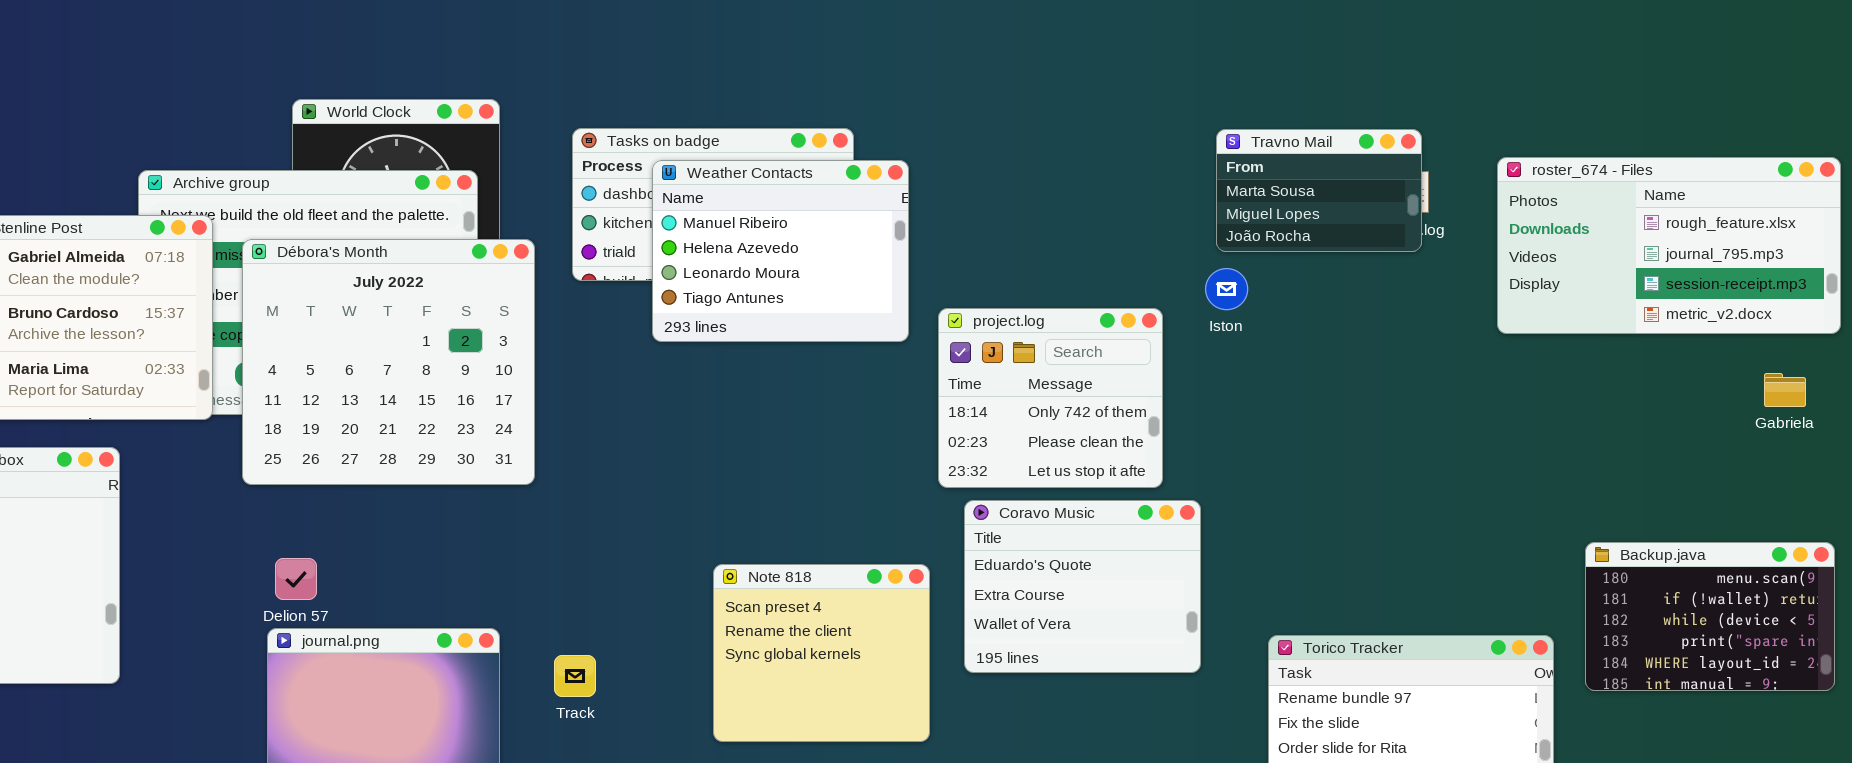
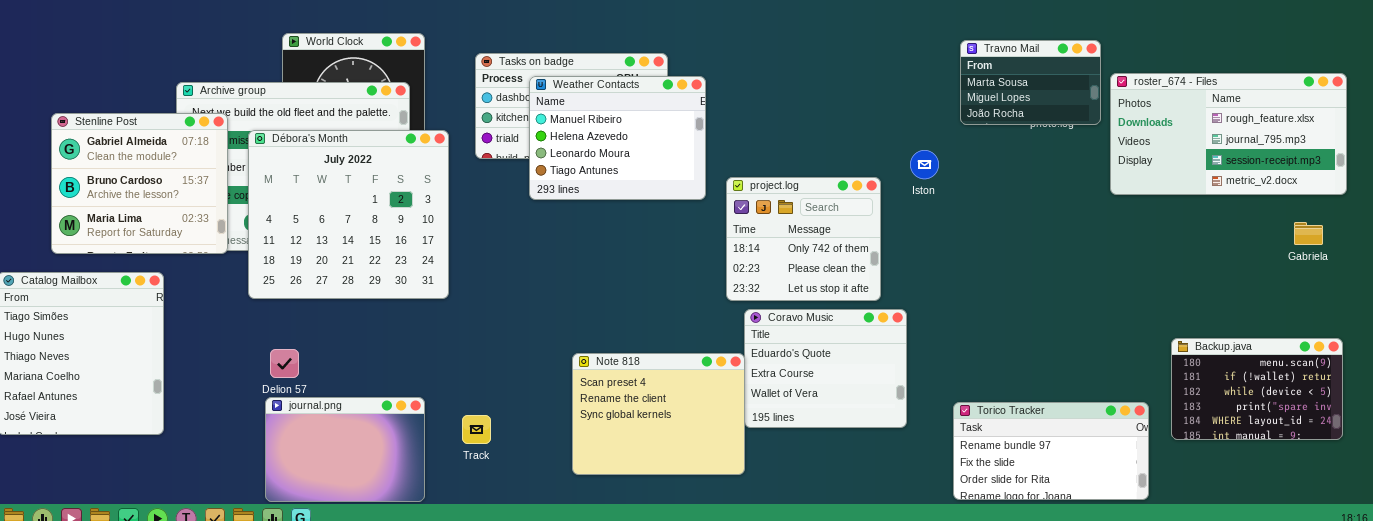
Travno Mail: [1216,129,1422,252] -> [960,40,1101,125], moved
Note 818: [713,564,930,742] -> [572,353,745,475], resized

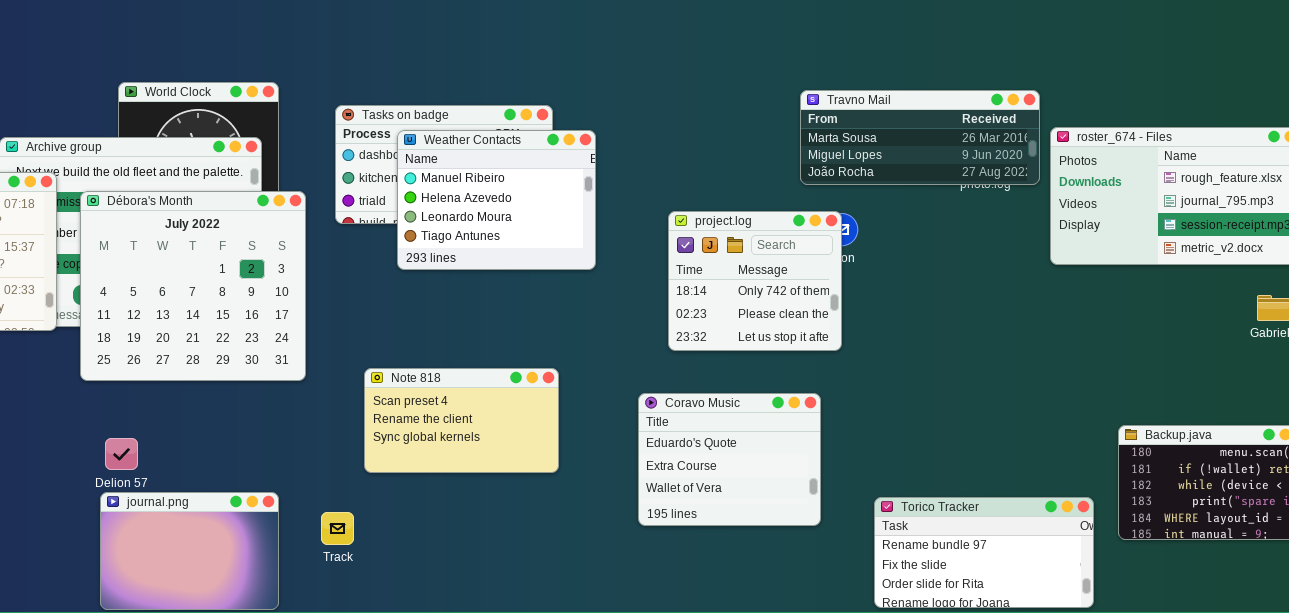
Travno Mail: [960,40,1101,125] -> [800,90,1040,185], resized
project.log: [726,177,881,301] -> [668,211,842,351], moved
Note 818: [572,353,745,475] -> [364,368,559,473], moved, resized

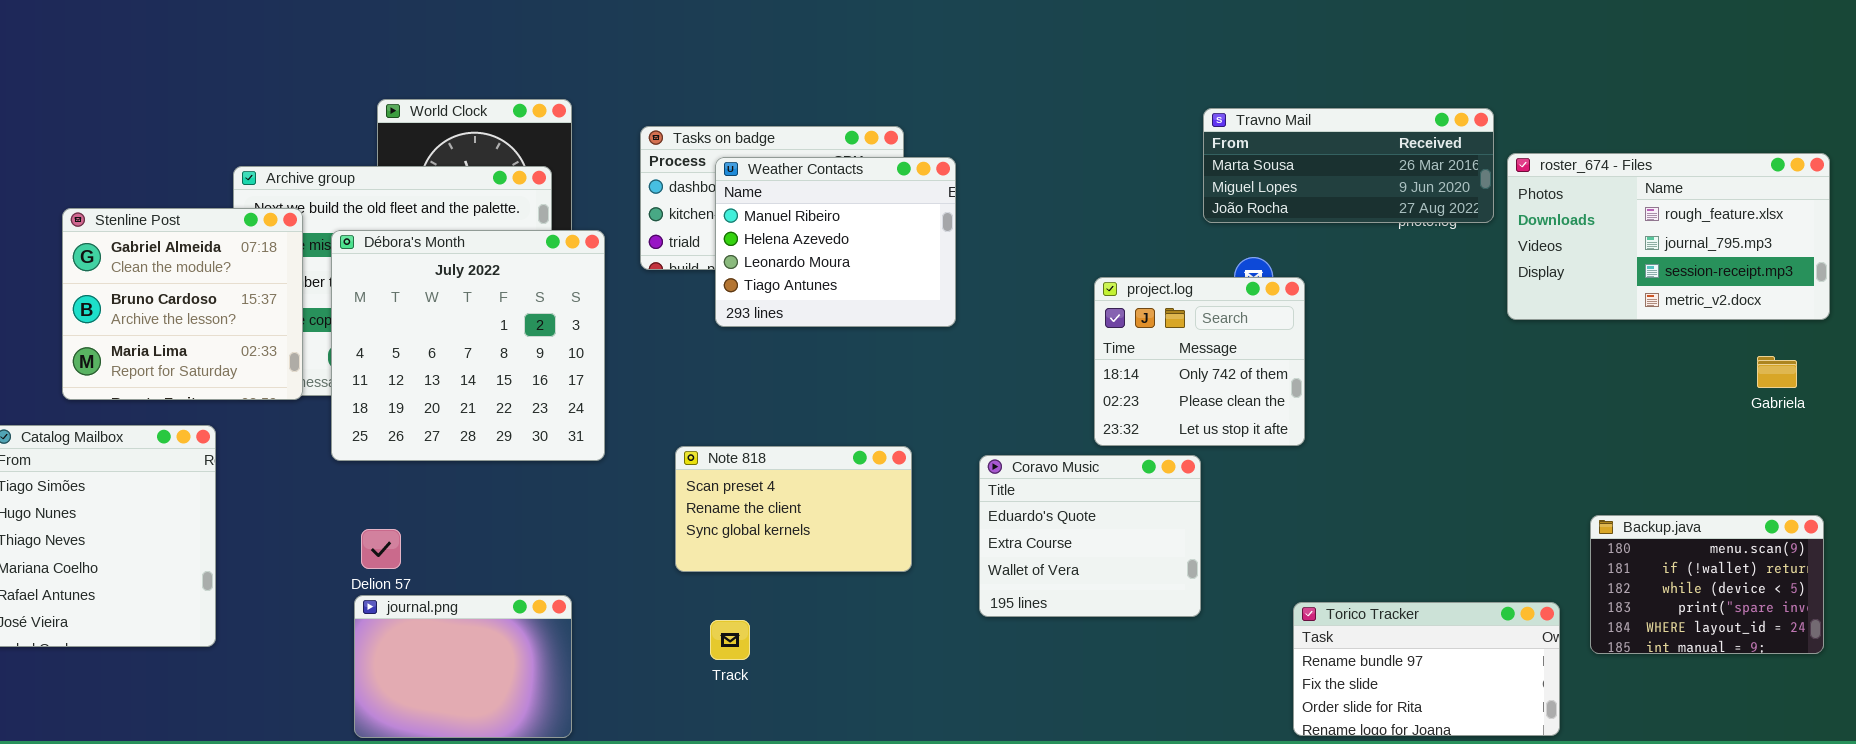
project.log: [668,211,842,351] -> [1094,277,1305,446], moved
Coravo Music: [638,393,821,526] -> [979,455,1201,617], moved
Track: [321,512,354,545] -> [710,620,750,660], moved

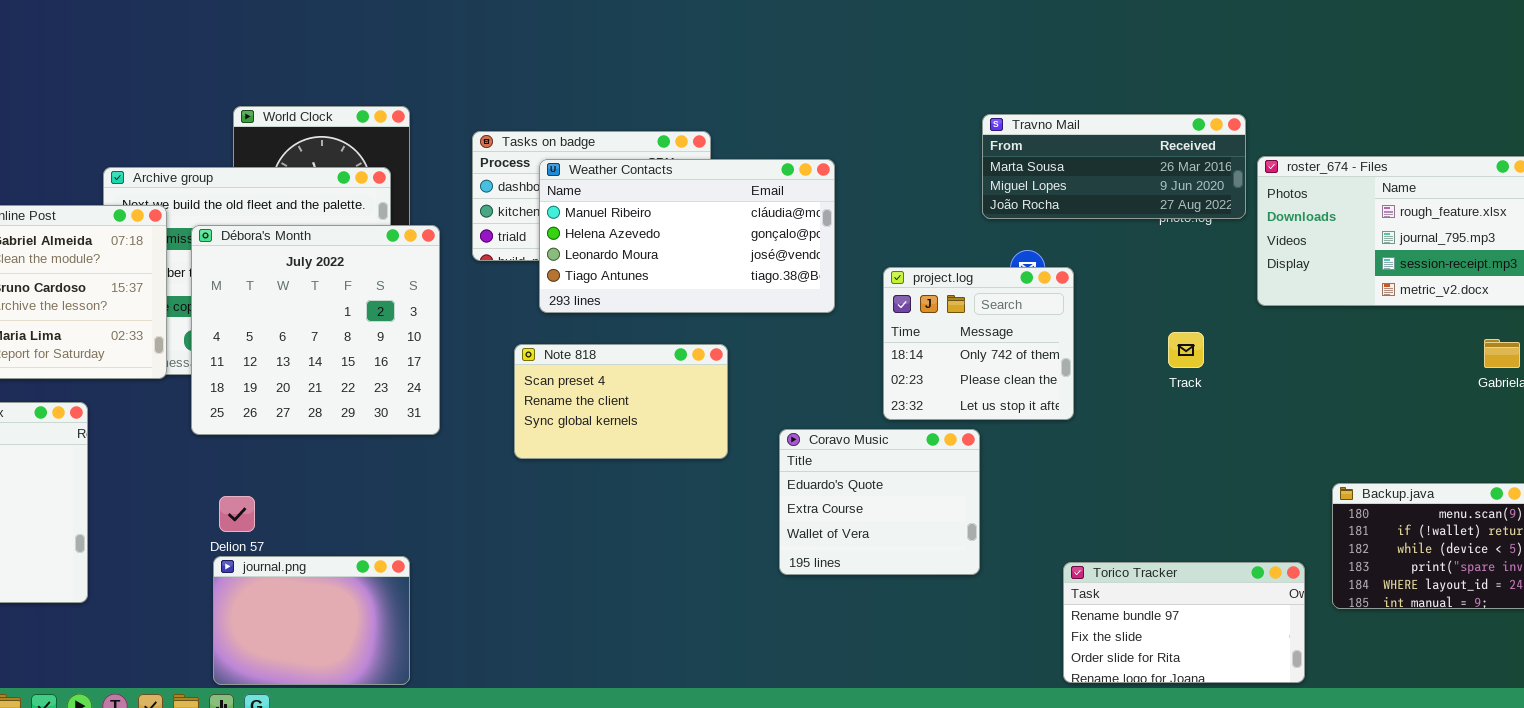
Weather Contacts: [715,157,956,327] -> [539,159,835,313], resized
Note 818: [675,446,912,572] -> [514,344,728,459], moved
Track: [710,620,750,660] -> [1168,332,1204,368], moved

